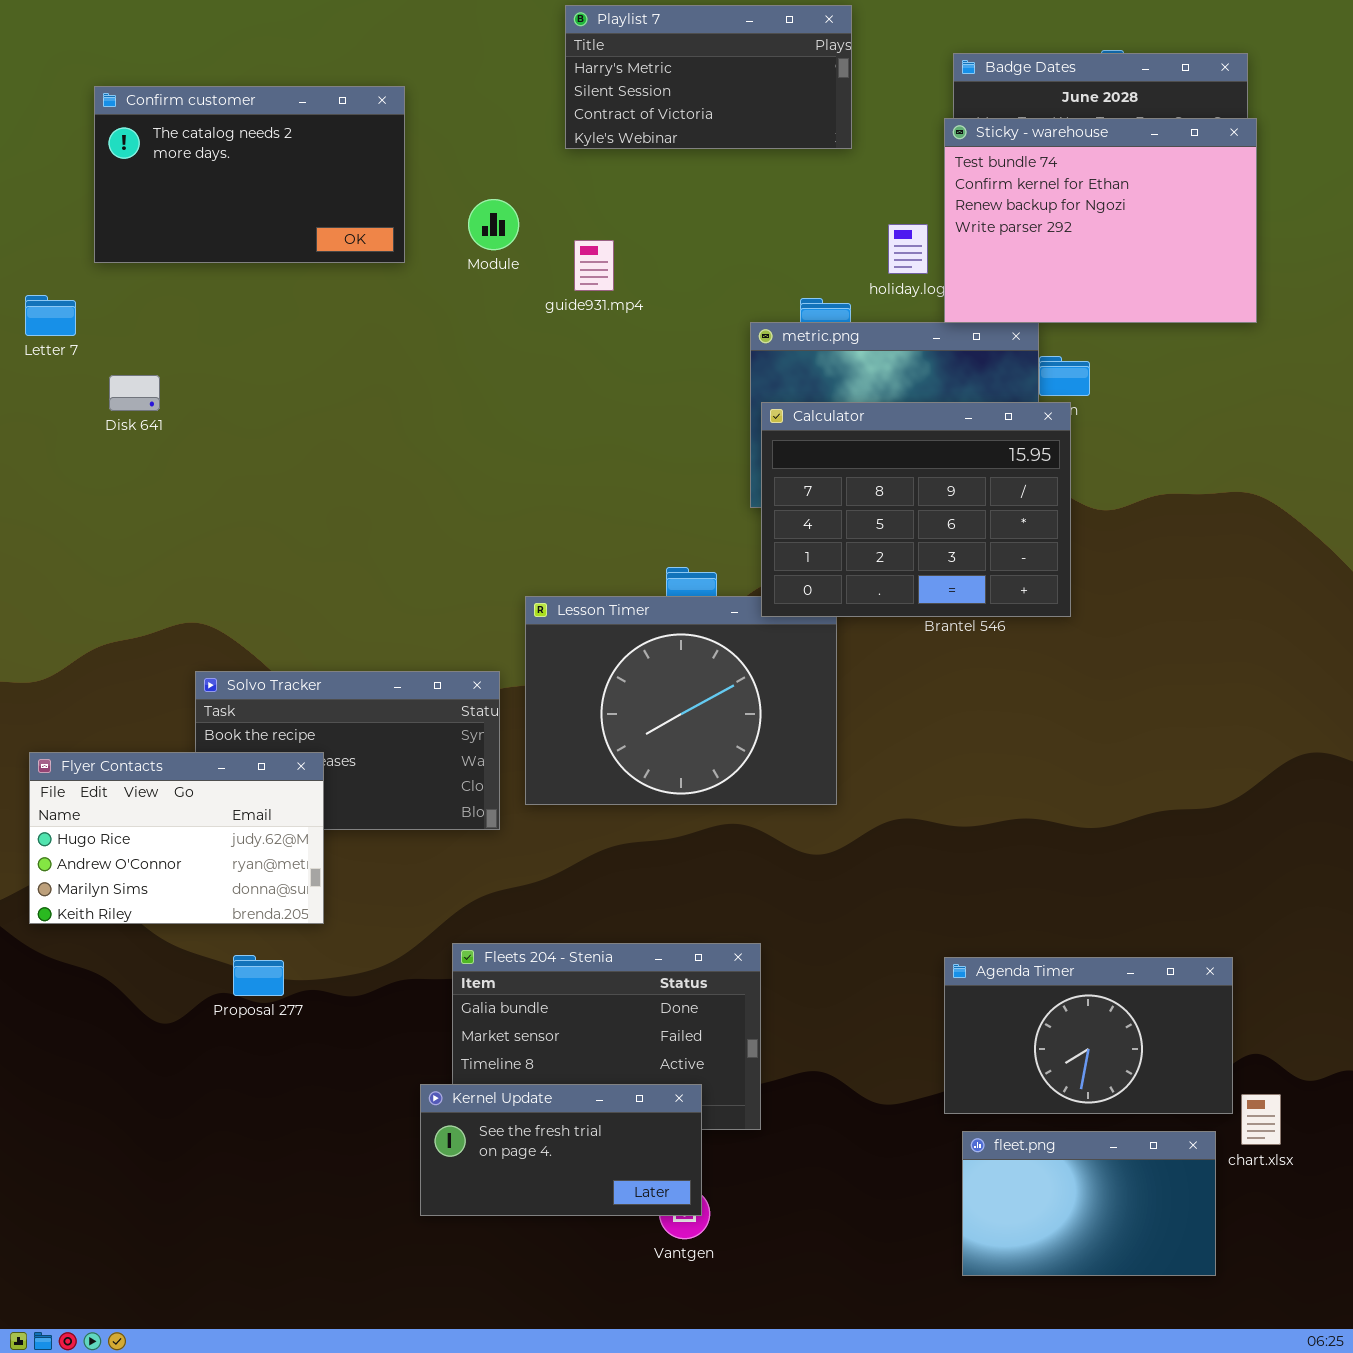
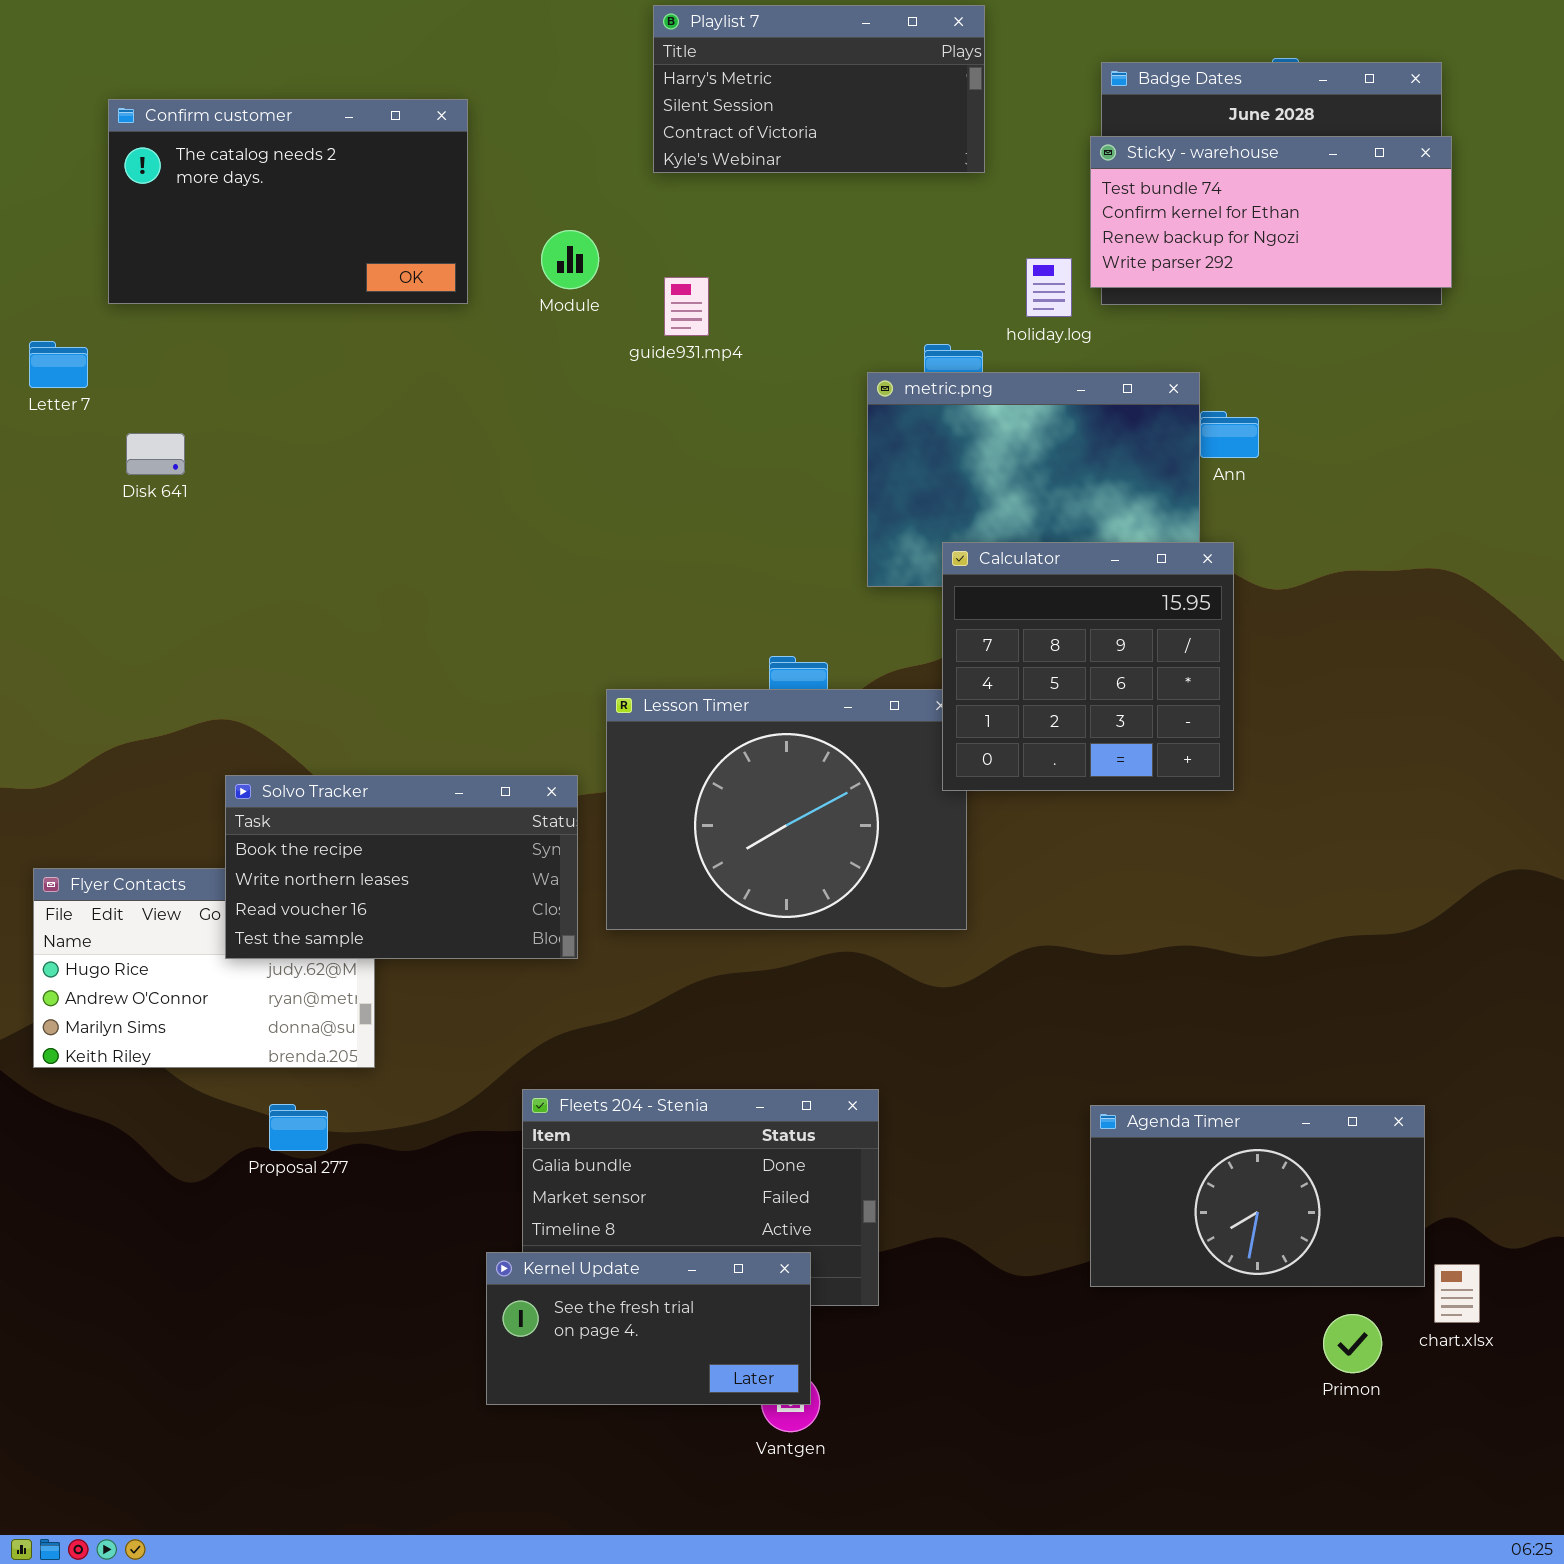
Sticky - warehouse: [944,118,1257,323] -> [1090,136,1452,288], resized
Calculator: [761,402,1071,617] -> [942,542,1234,791], moved, resized
Solvo Tracker: [195,671,500,830] -> [225,775,578,959], raised
fleet.png: [962,1131,1216,1276] -> none, closed

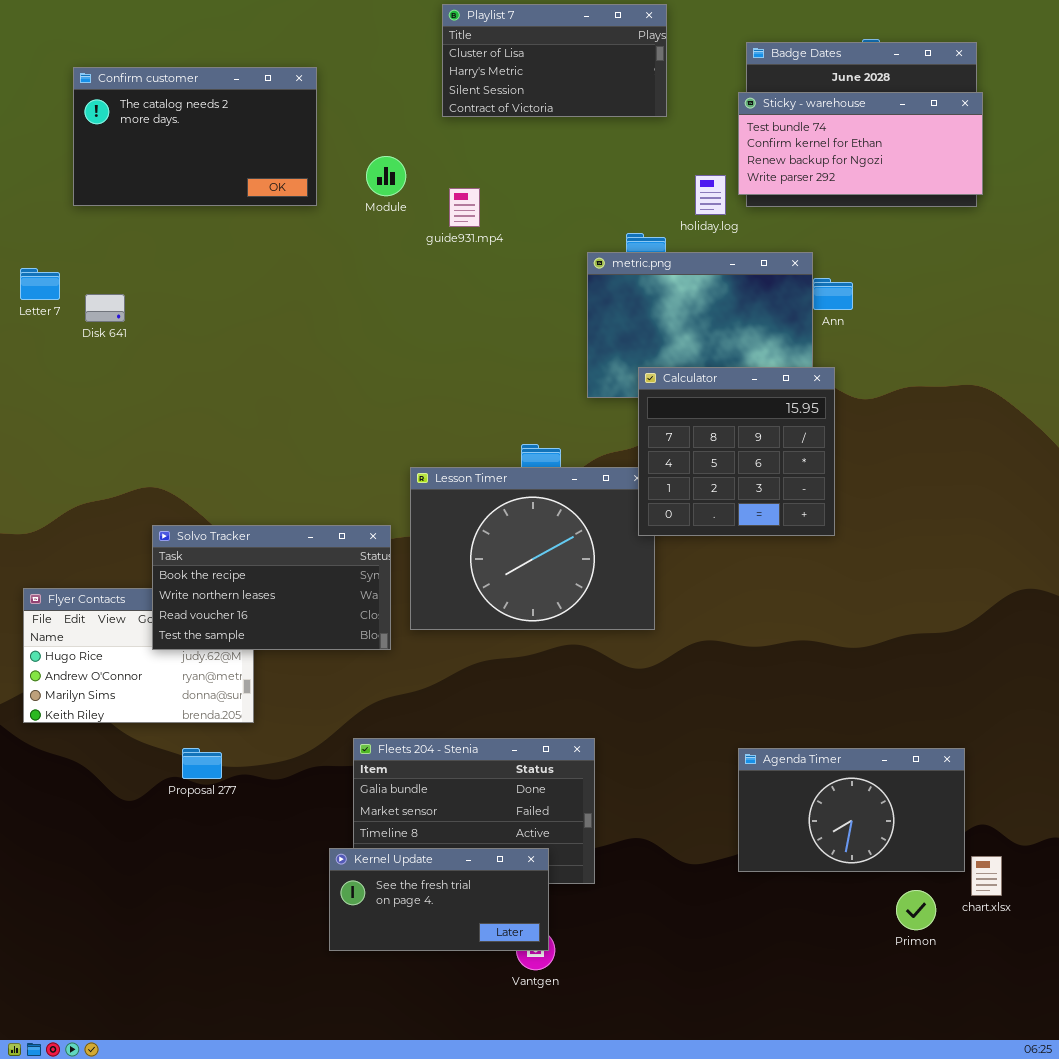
Playlist 7: [653,5,985,173] -> [442,4,667,117], scrolled up 1 row
Letter 7: [29,341,88,388] -> [20,268,60,300], moved

